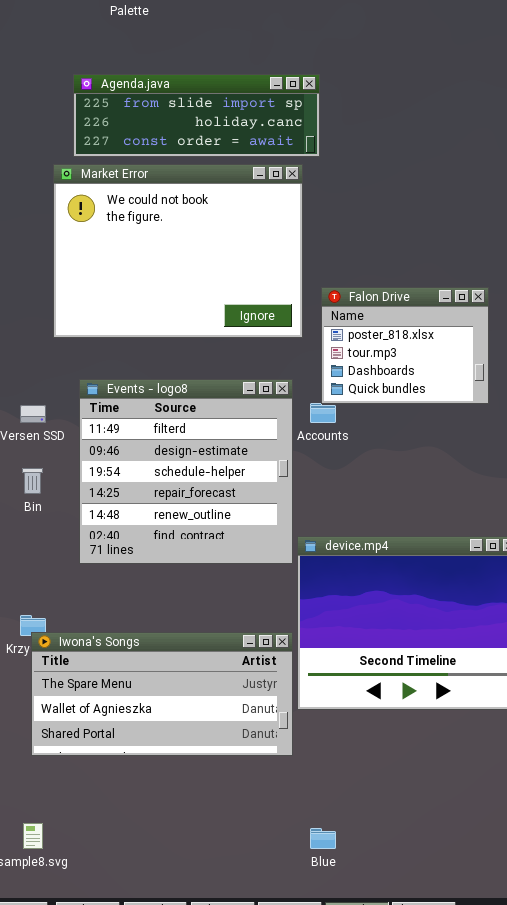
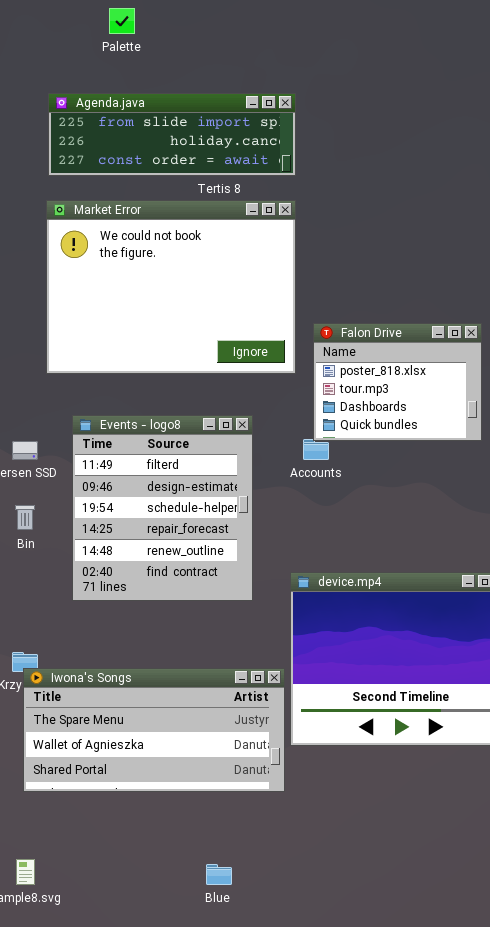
Agenda.java: [73,74,320,157] -> [48,93,296,176], moved
Events - logo8: [79,379,293,564] -> [72,415,253,601], resized
Blue: [310,828,336,849] -> [206,864,232,885], moved

